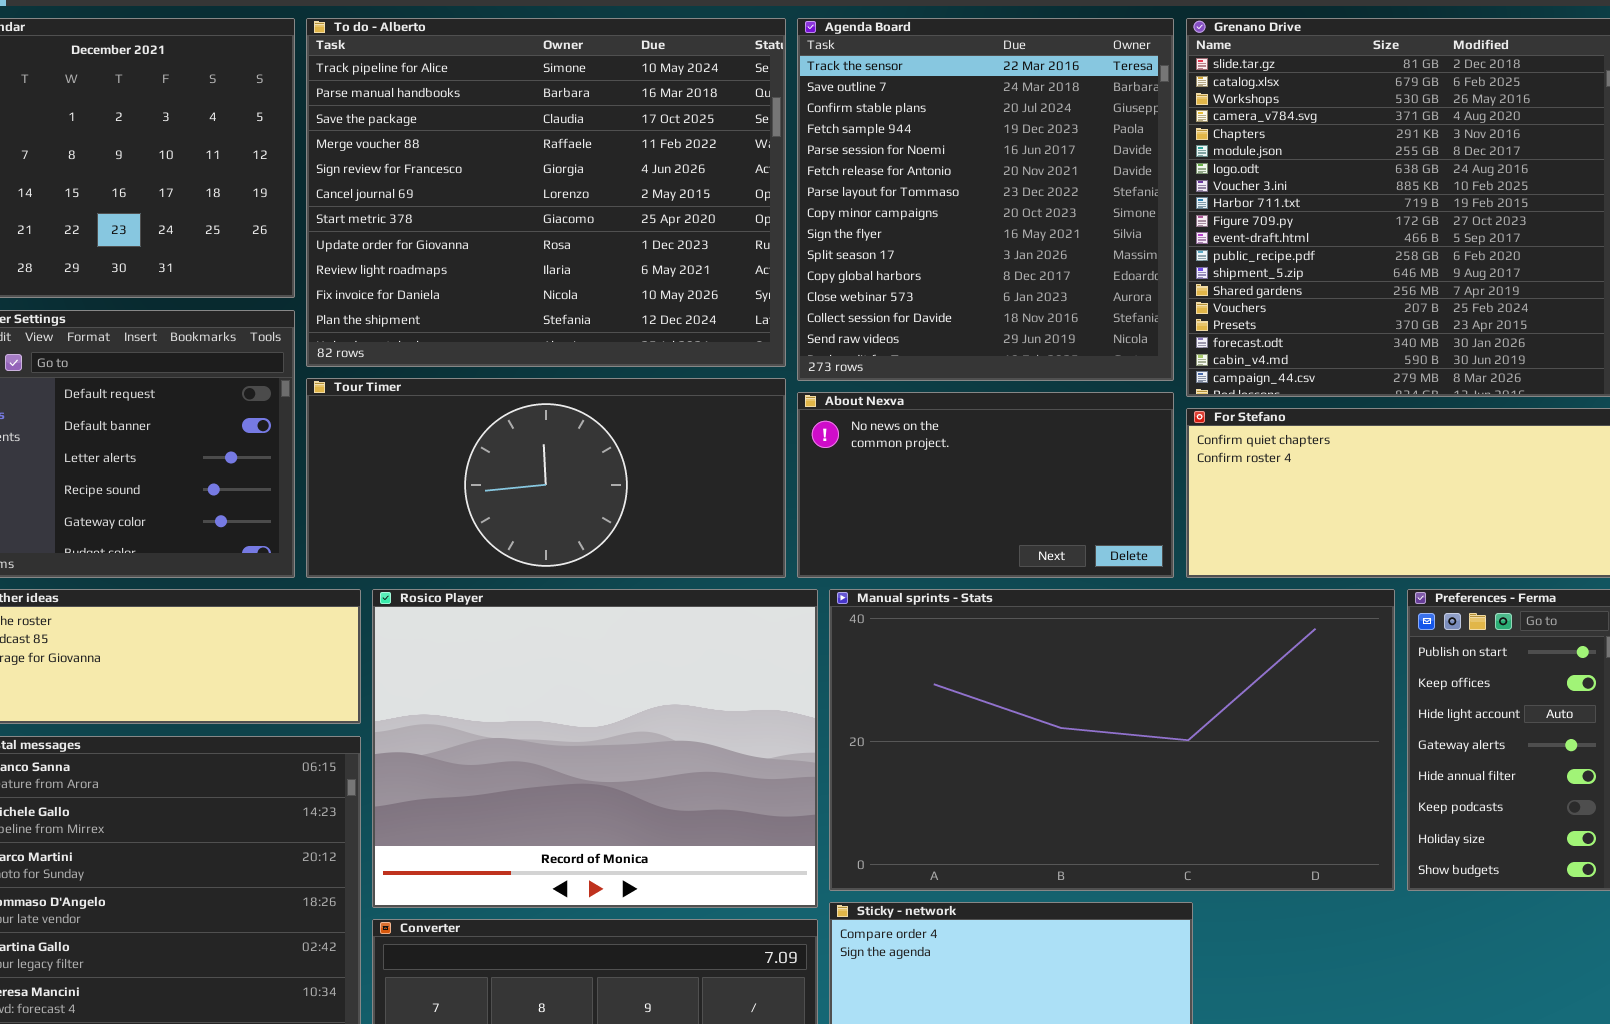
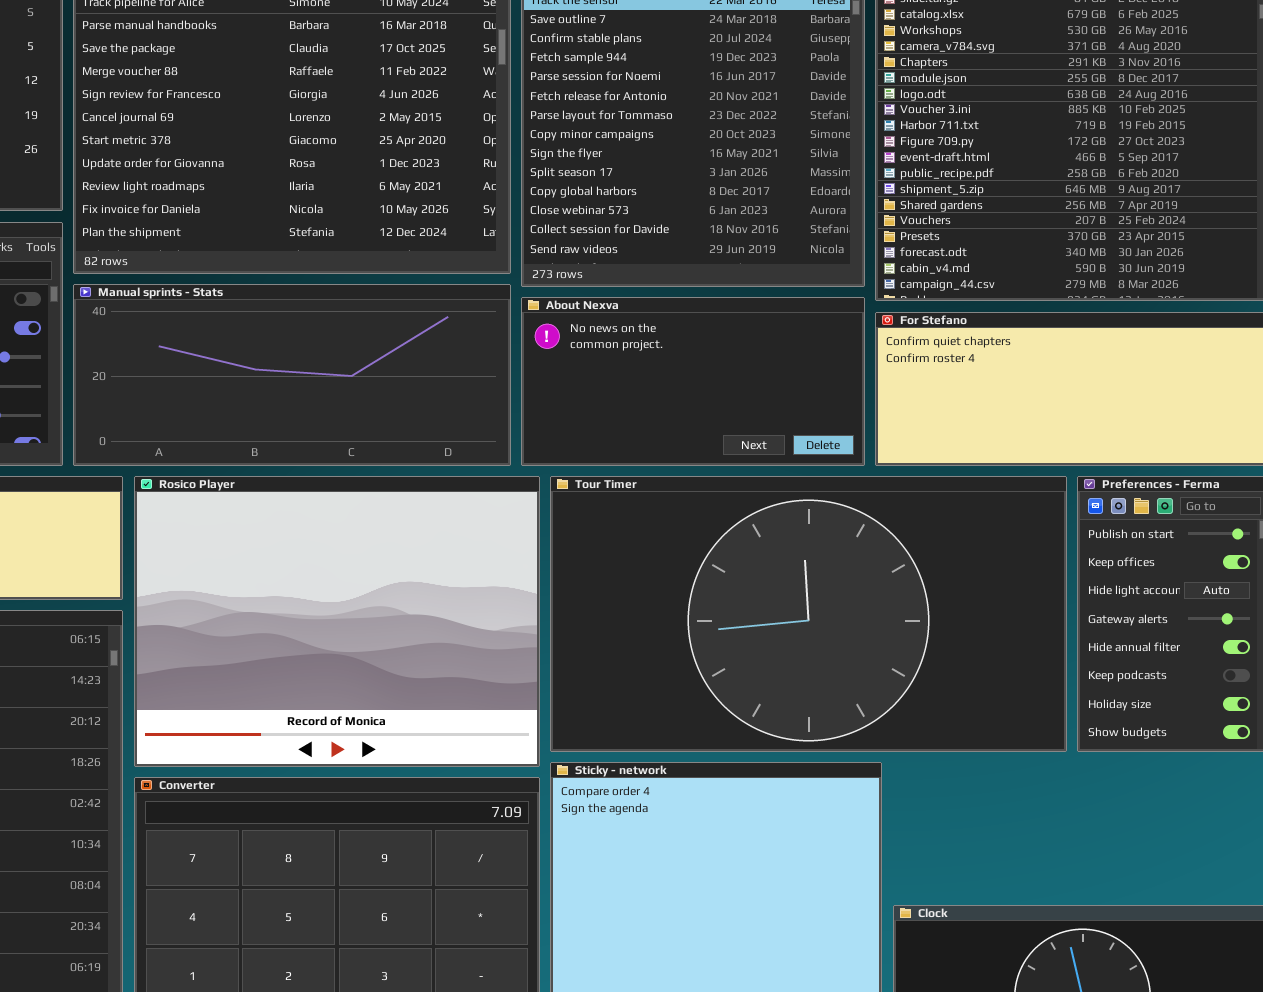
Tour Timer: [306,378,786,578] -> [550,476,1067,752], moved, resized
Manual sprints - Stats: [829,589,1395,891] -> [73,284,511,466], moved, resized

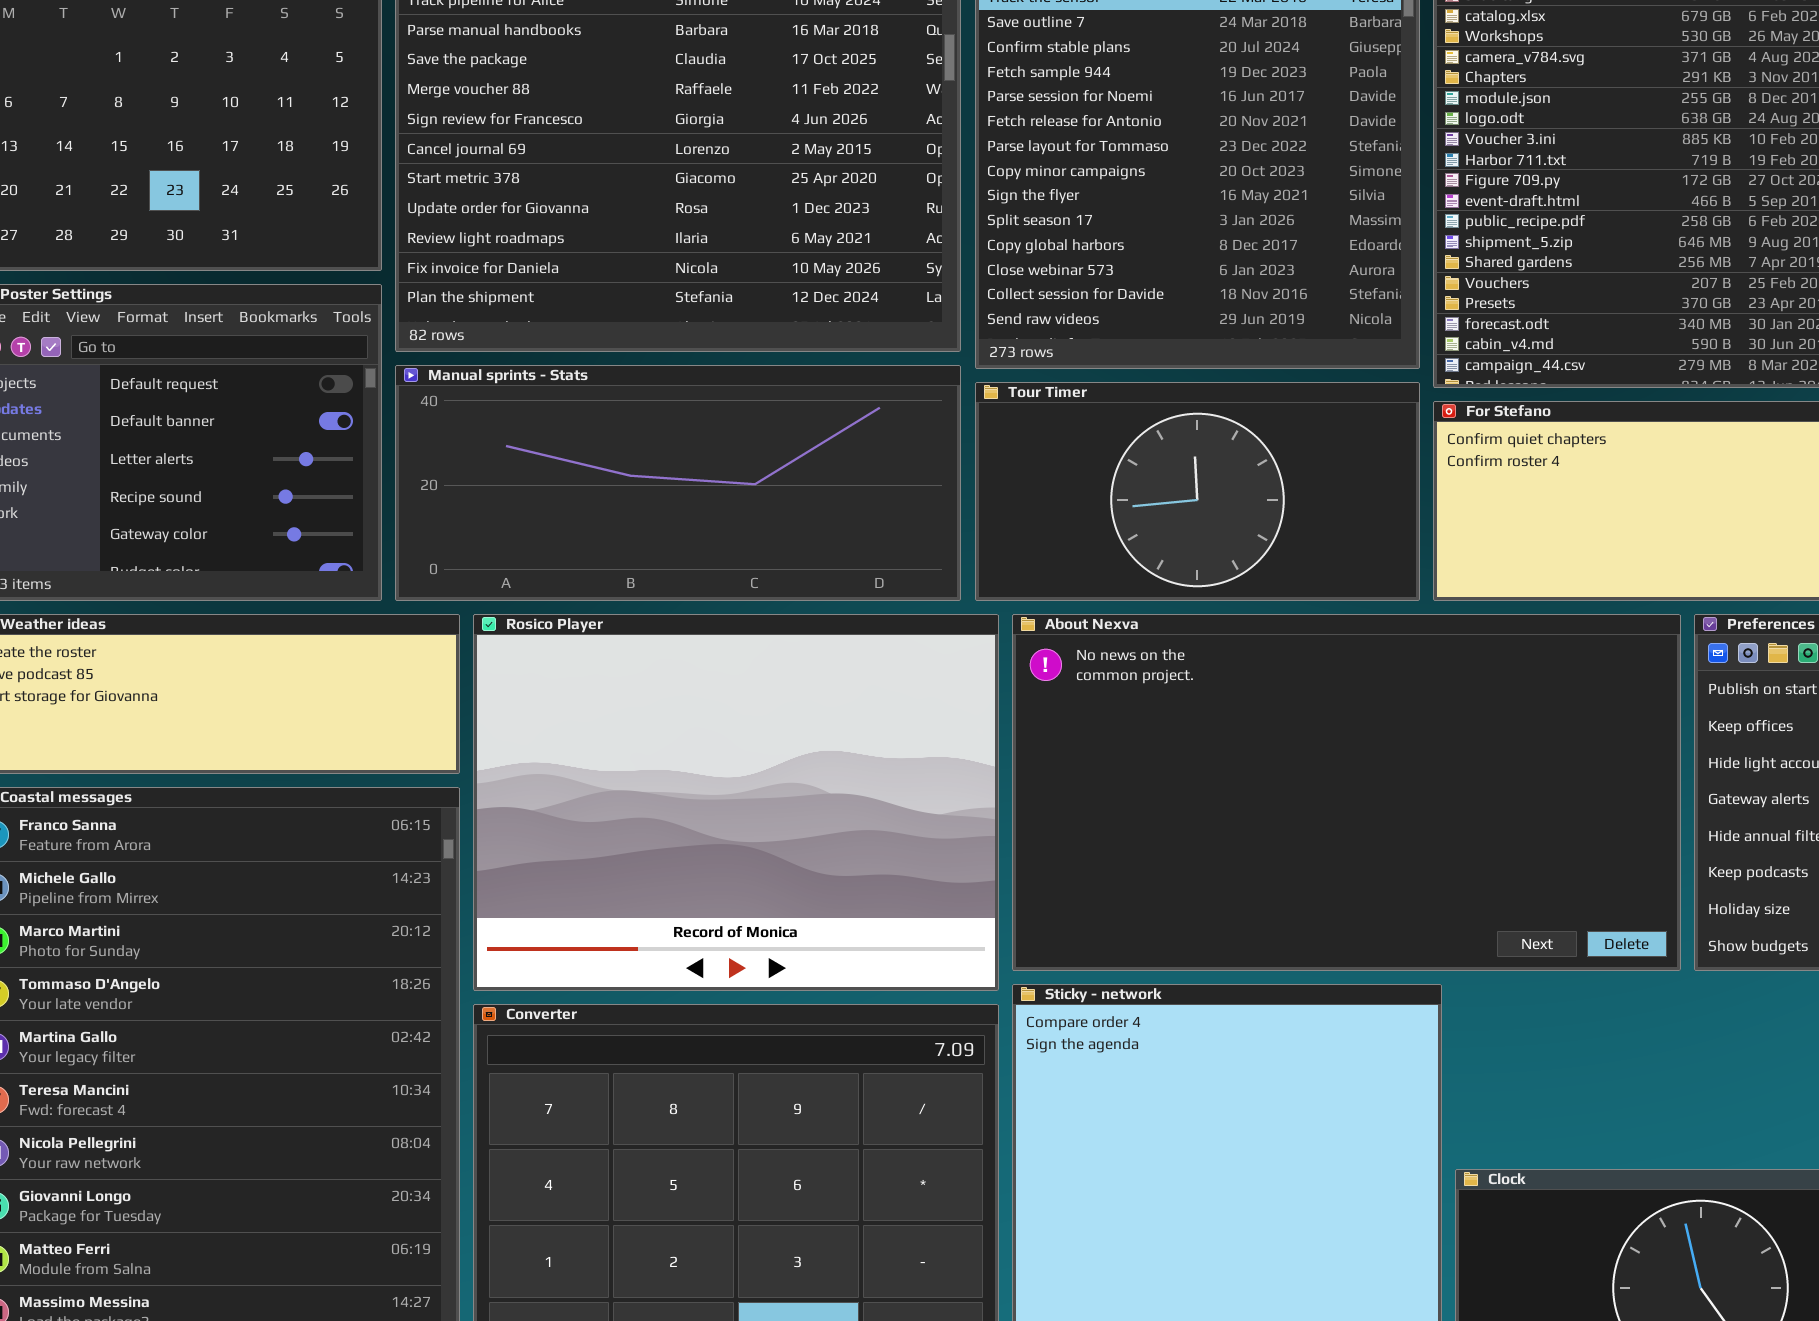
About Nexva: [521,297,865,466] -> [1012,614,1681,971], moved, resized
Tour Timer: [550,476,1067,752] -> [975,382,1420,601], moved, resized

